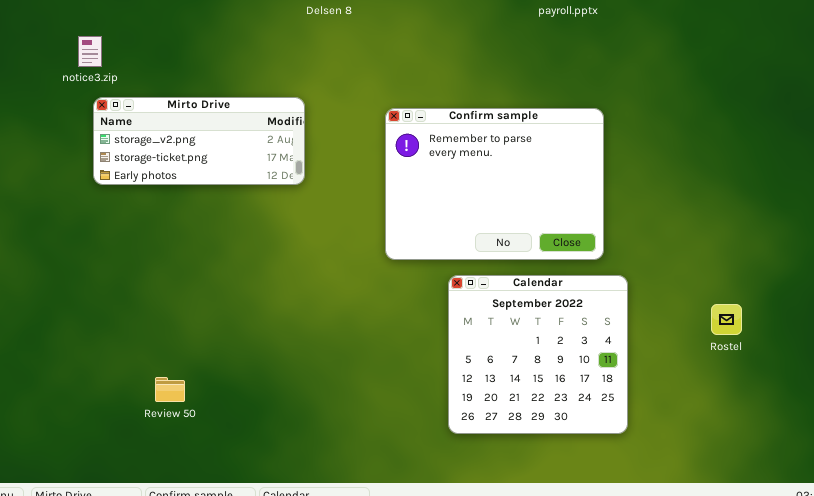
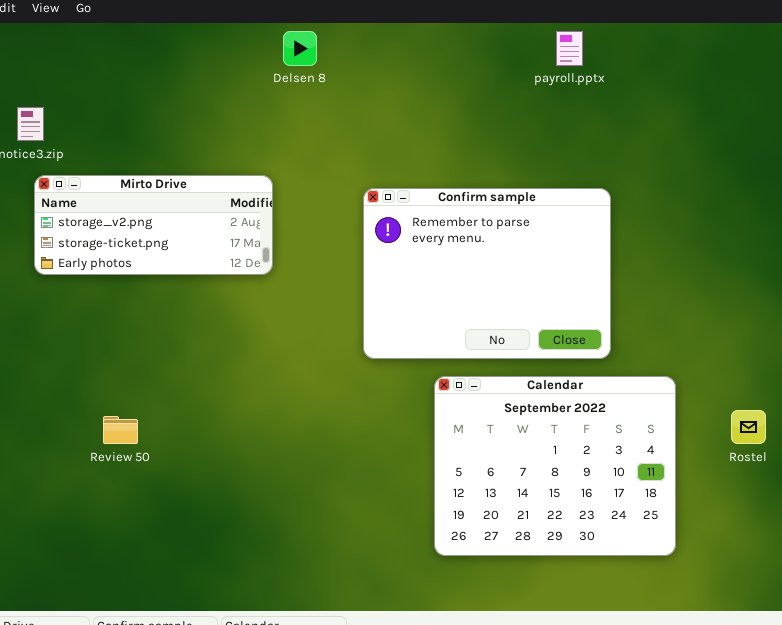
Calendar: [448,275,628,434] -> [434,376,676,556], resized
Review 50: [155,377,185,402] -> [103,416,138,444], moved

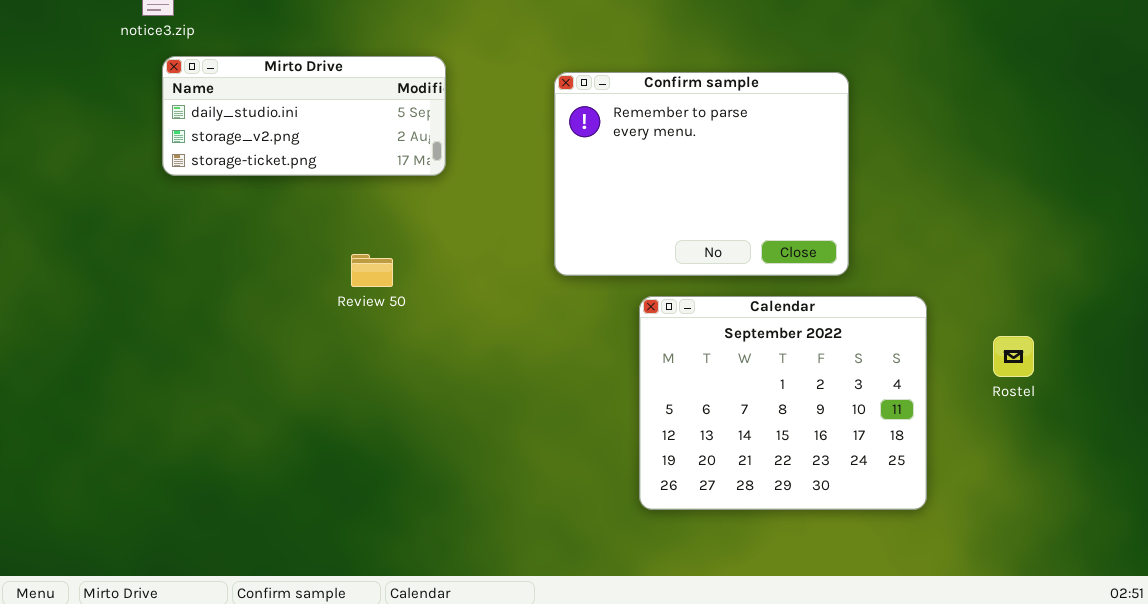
Mirto Drive: [34,175,273,275] -> [162,56,446,176], scrolled up 1 row
Review 50: [103,416,138,444] -> [351,254,393,287], moved

